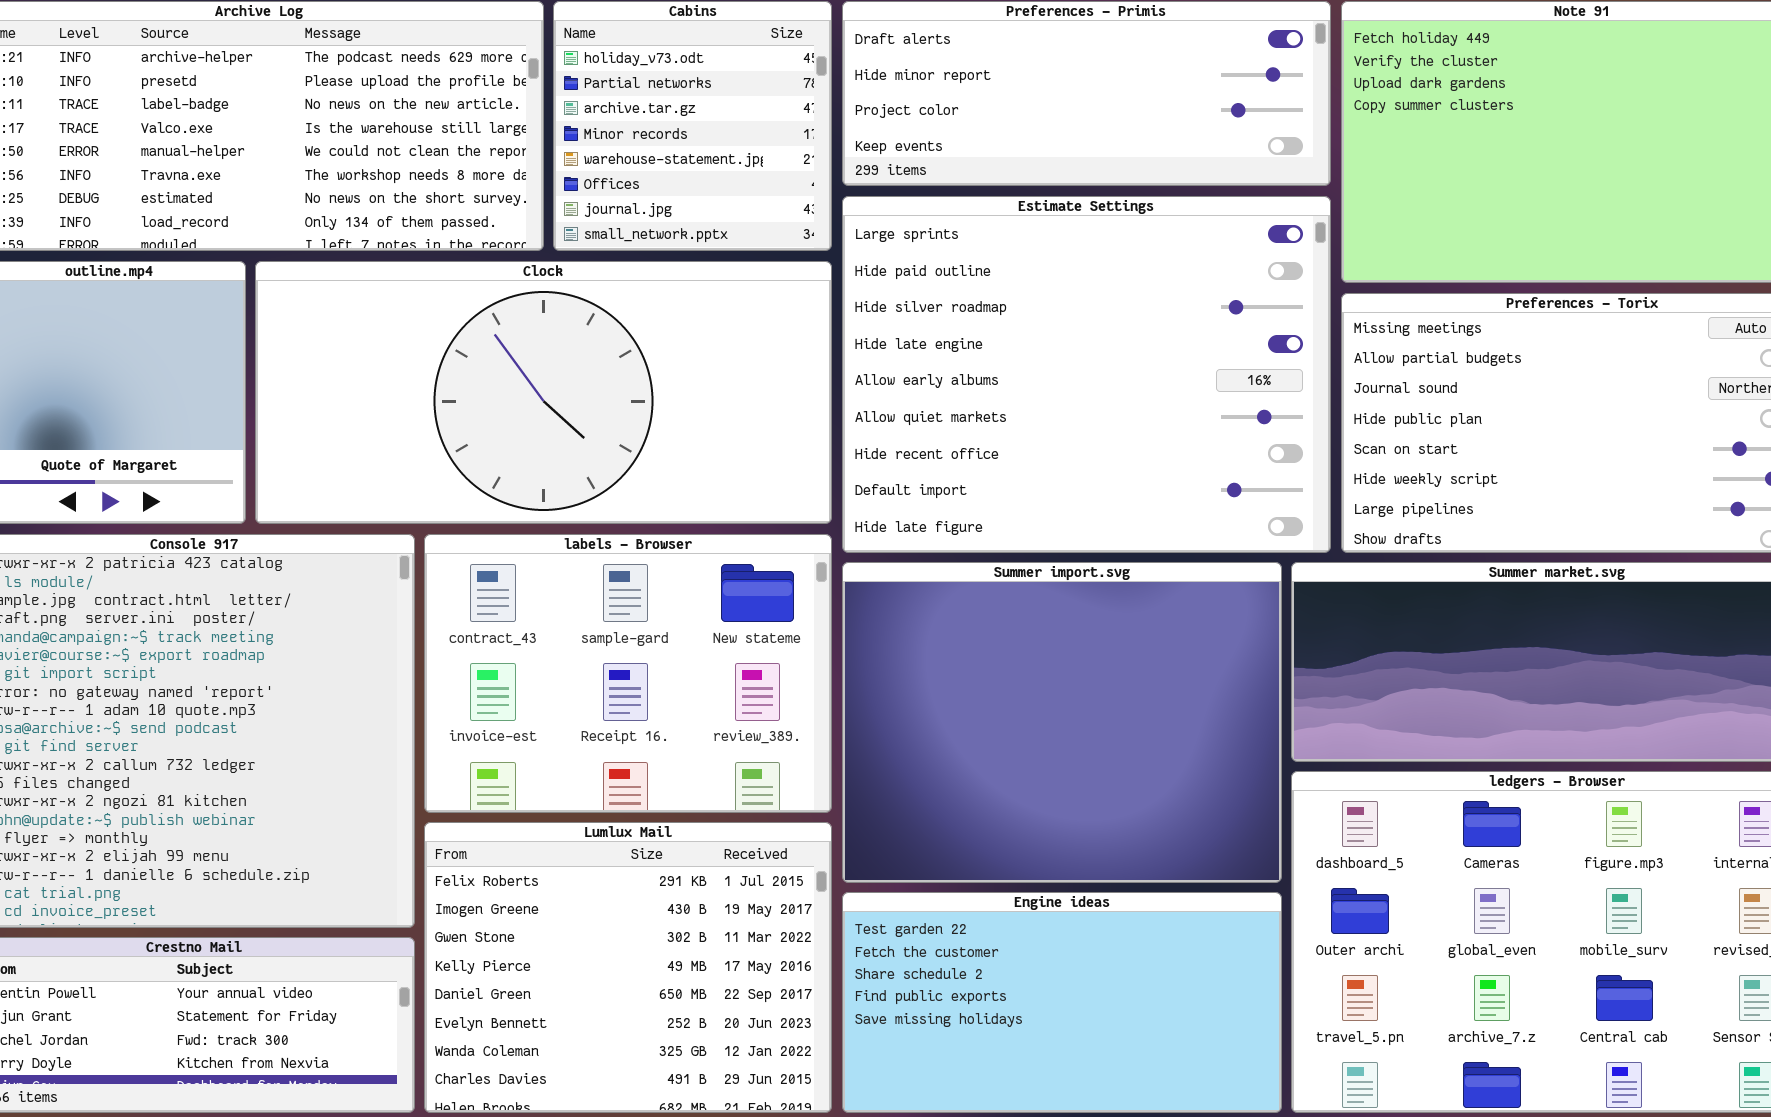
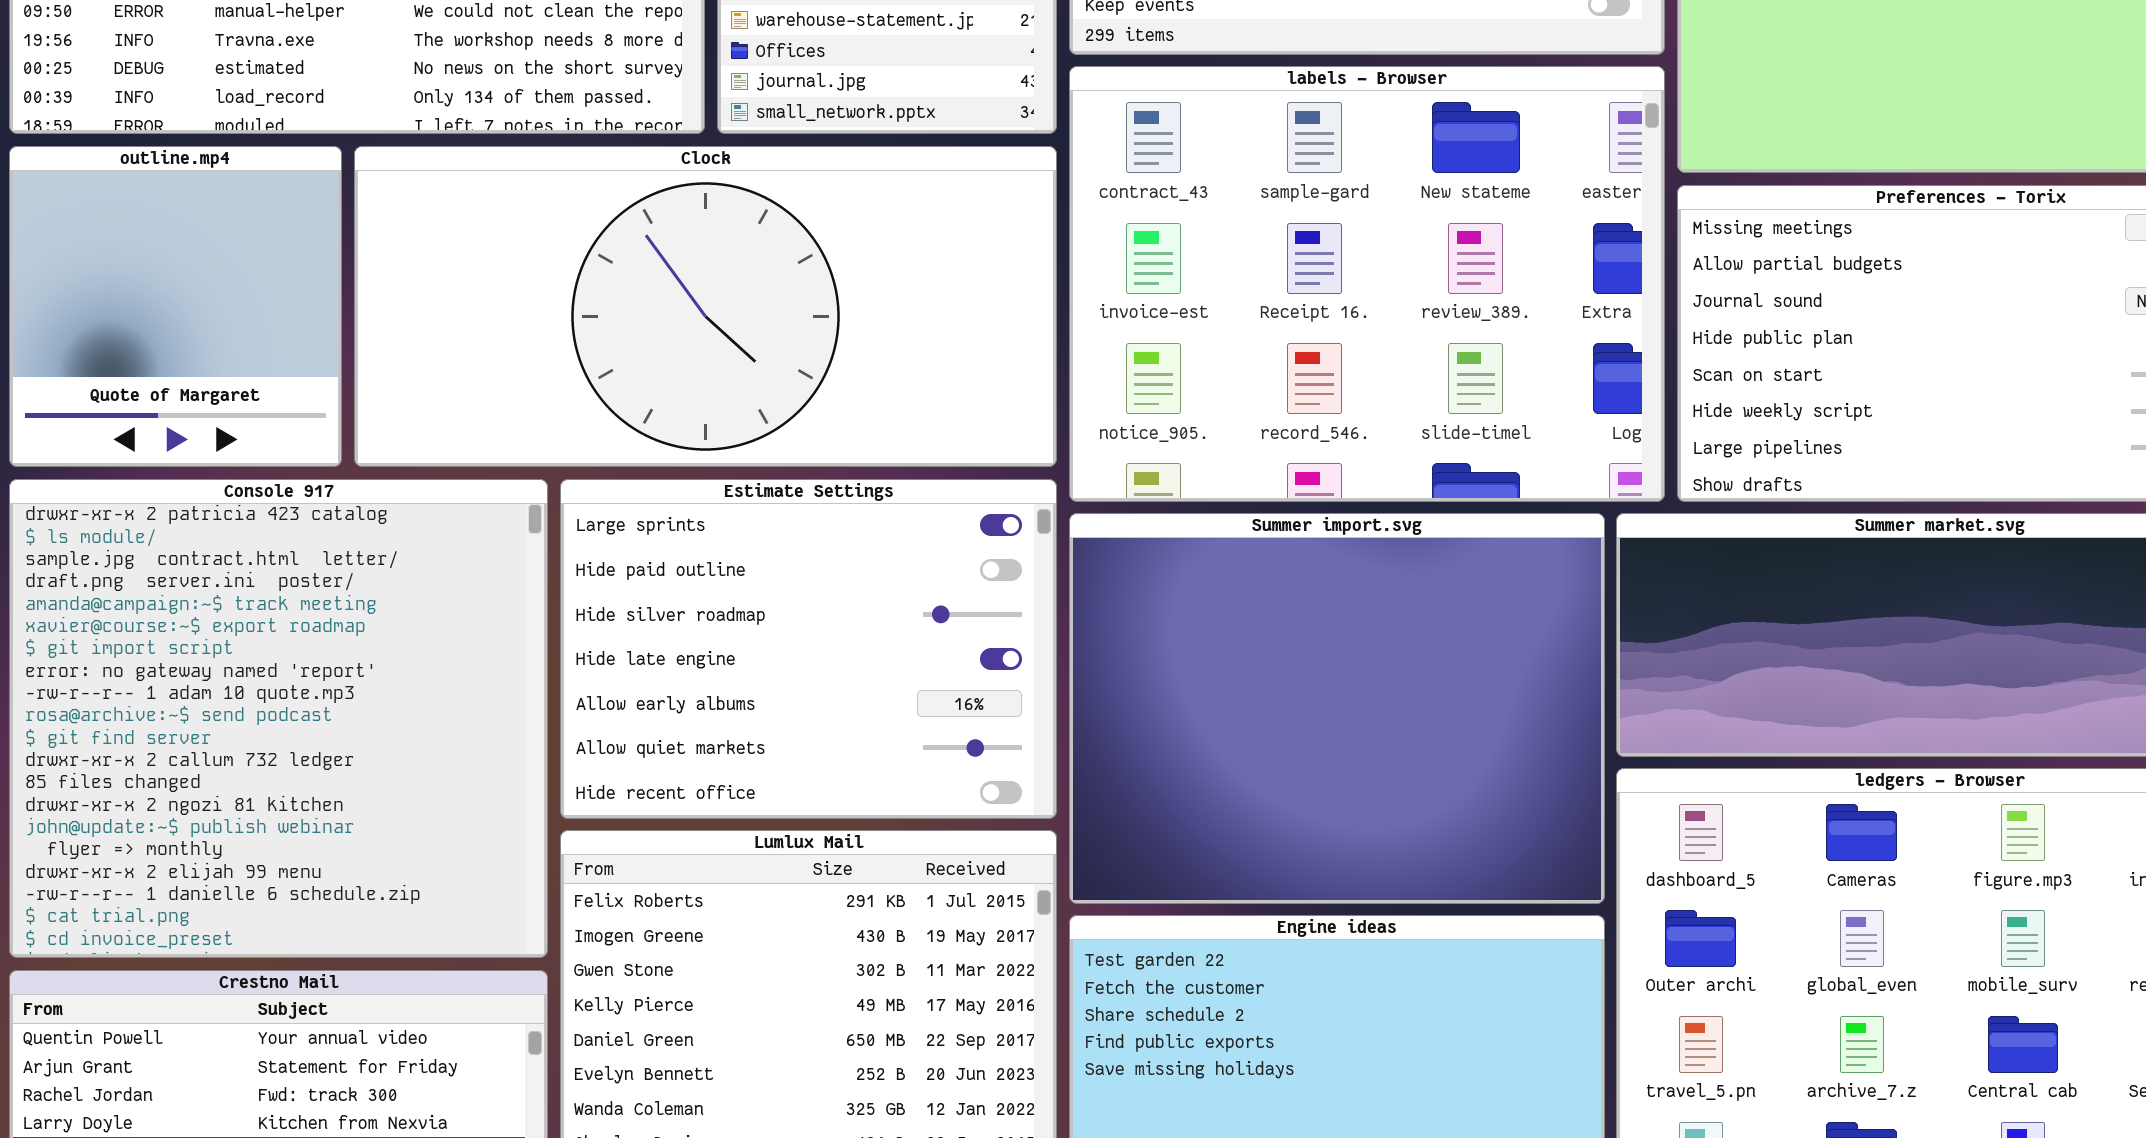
Estimate Settings: [842,196,1331,553] -> [560,479,1057,819], moved, resized
labels - Browser: [424,534,832,813] -> [1069,66,1665,502], moved, resized

